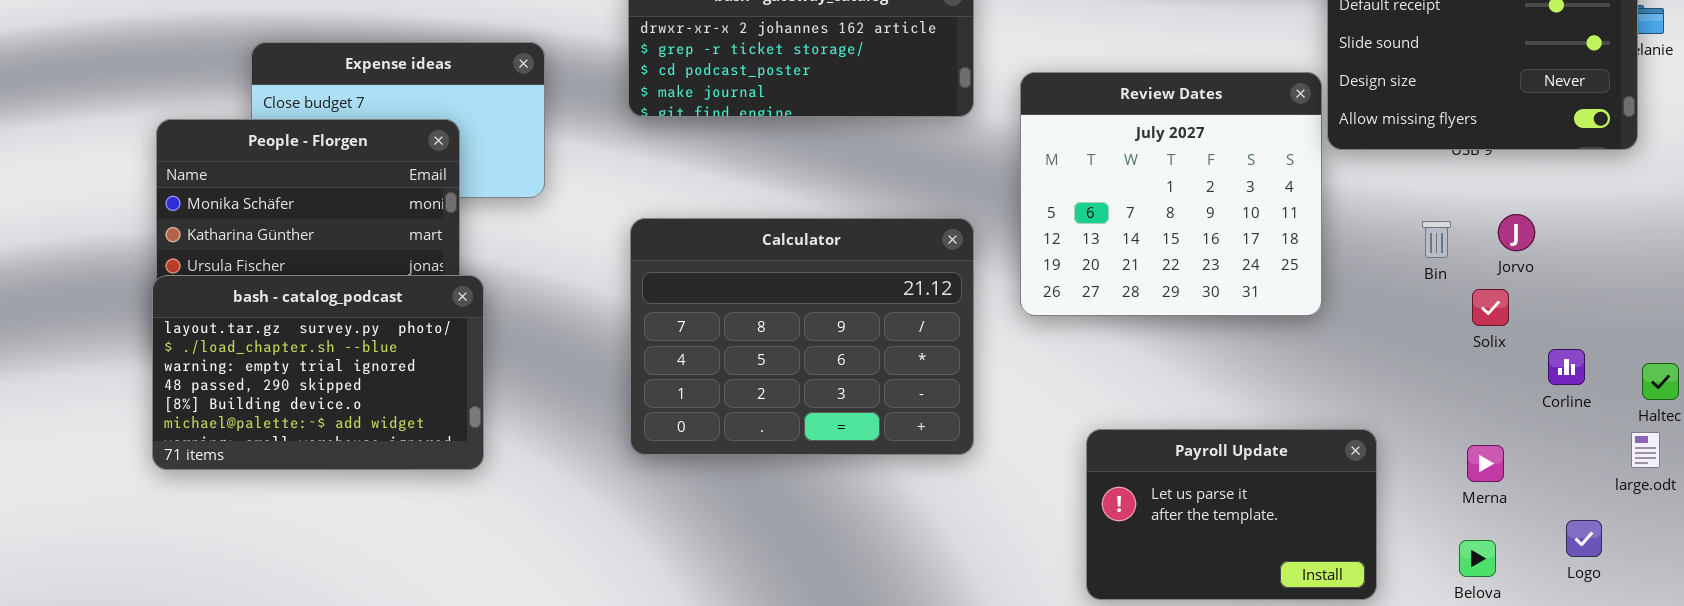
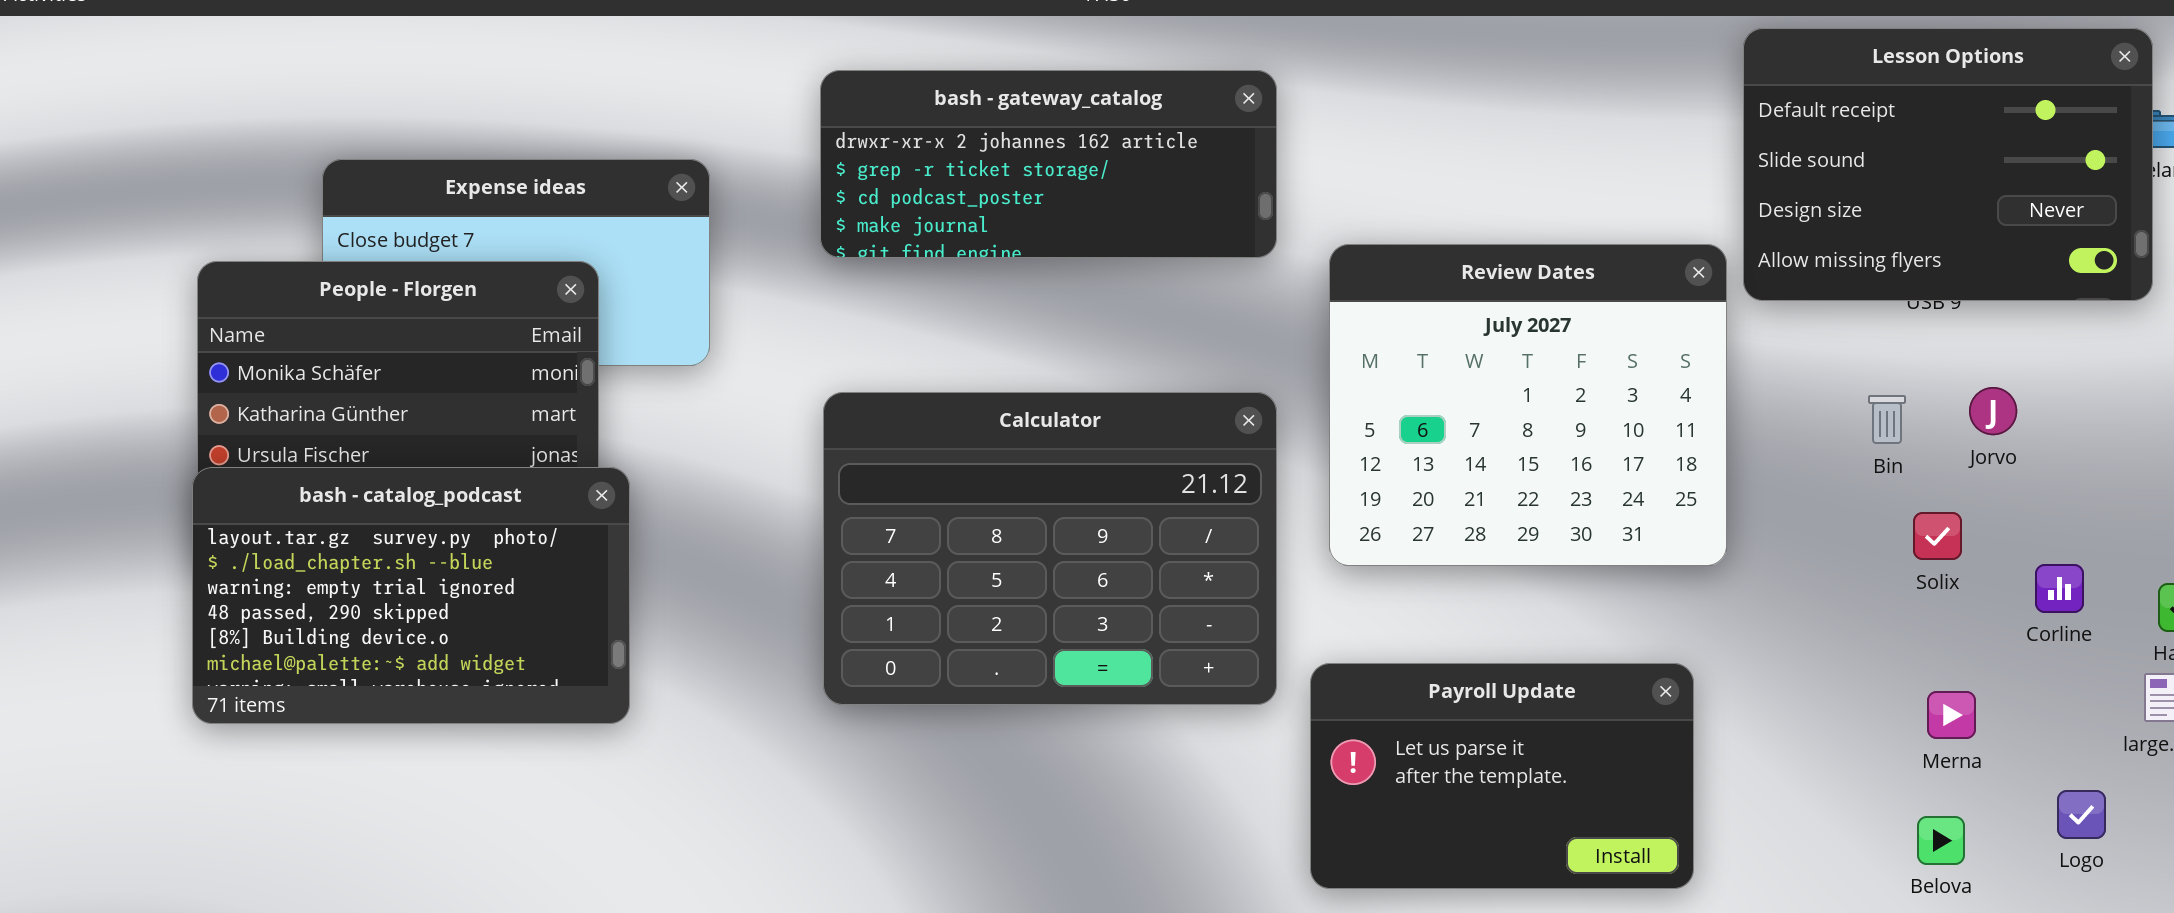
Review Dates: [1020,72,1322,316] -> [1329,244,1727,566], moved
Solix: [1472,289,1509,326] -> [1913,512,1962,560], moved
Payroll Update: [1086,429,1377,600] -> [1310,663,1694,889], moved

